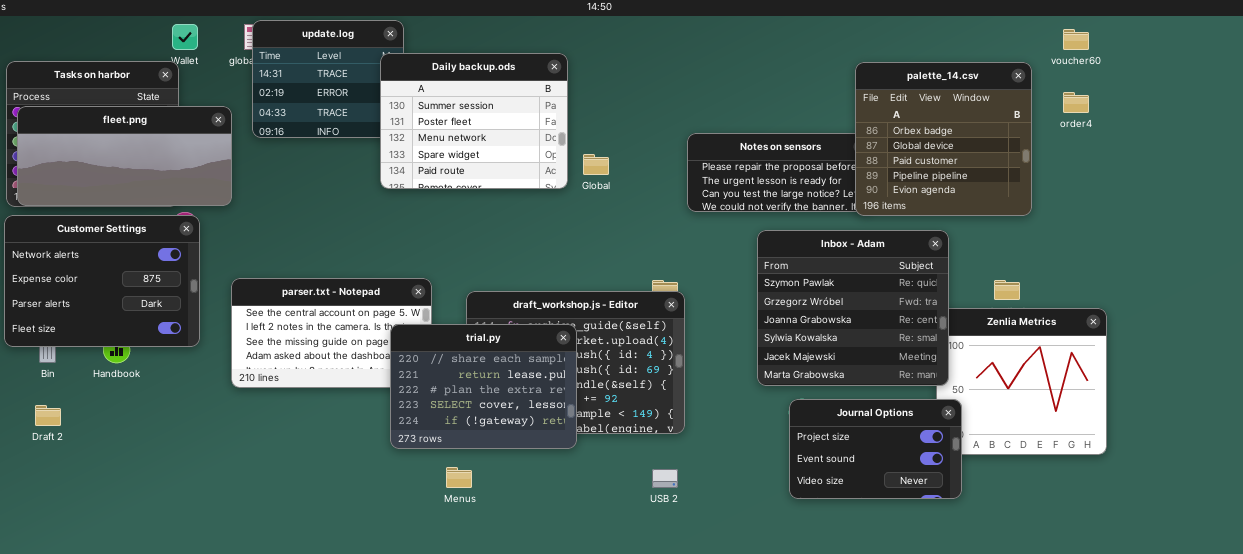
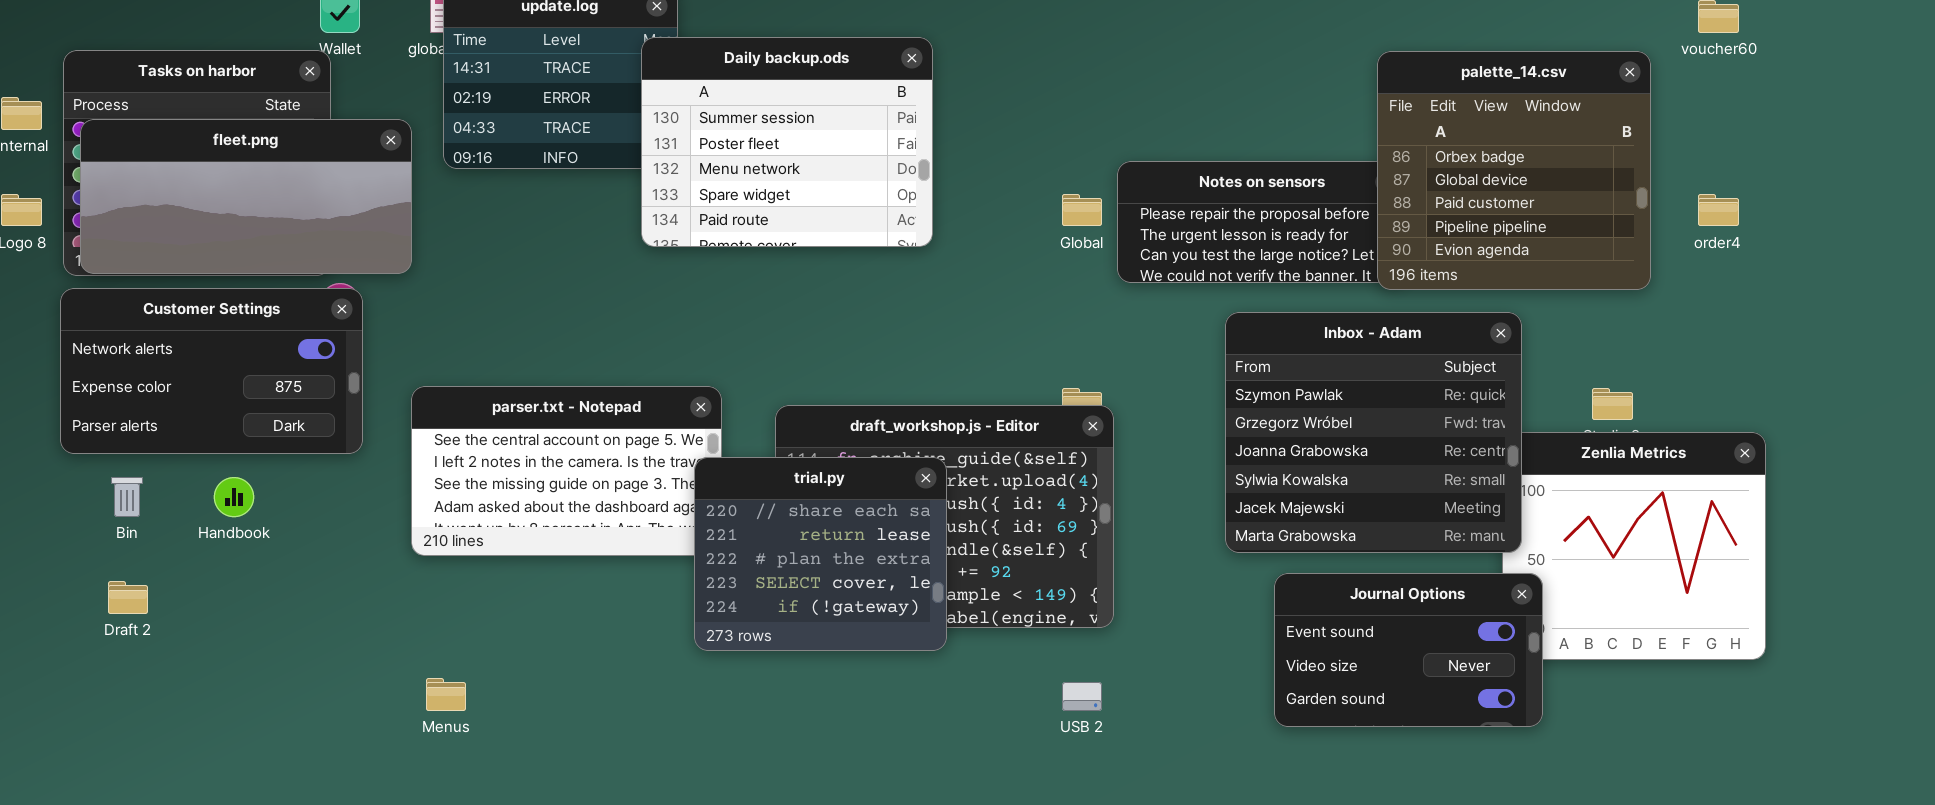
order4: [1063,92,1089,113] -> [1698,194,1739,226], moved
Global: [583,154,609,175] -> [1062,194,1102,226], moved
Customer Settings: [4,215,200,347] -> [60,288,363,454], resized
trial.py: [390,324,577,449] -> [694,457,947,651], resized
Journal Options: [789,399,962,499] -> [1274,573,1543,727], scrolled down 1 row
Menus: [446,467,472,488] -> [426,678,466,711], moved

